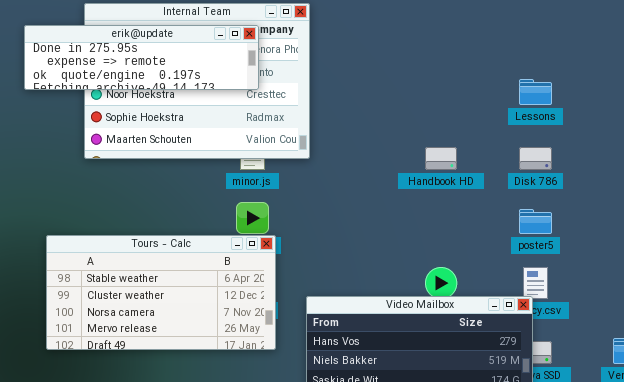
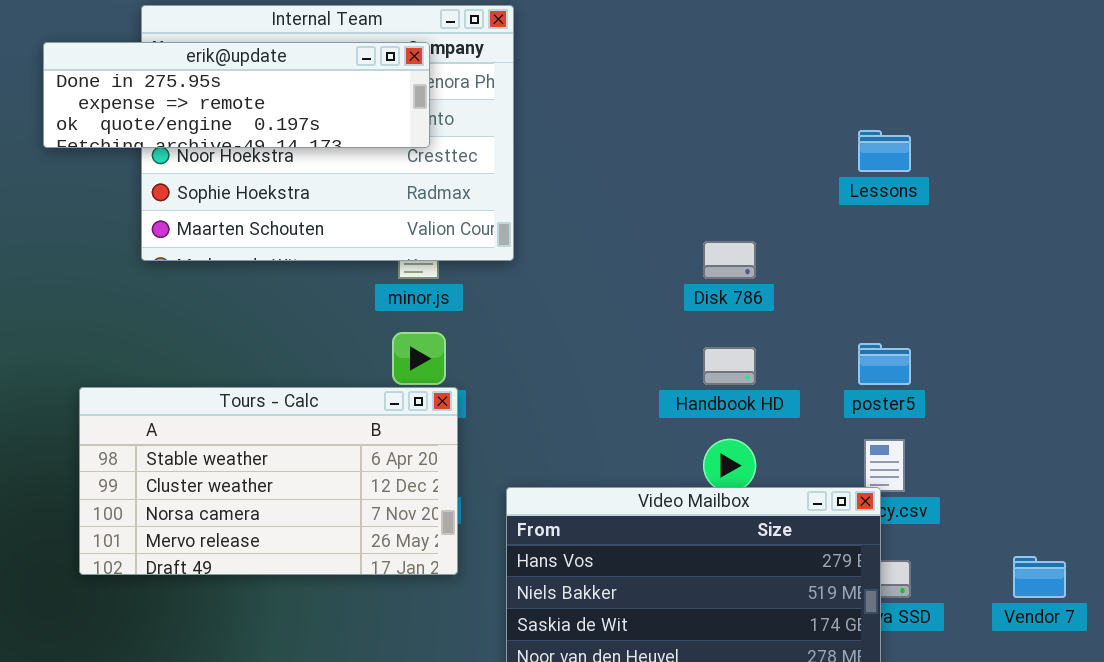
Handbook HD: [425,147,457,170] -> [703,347,756,385], moved
Disk 786: [519,147,552,170] -> [703,241,756,279], moved

